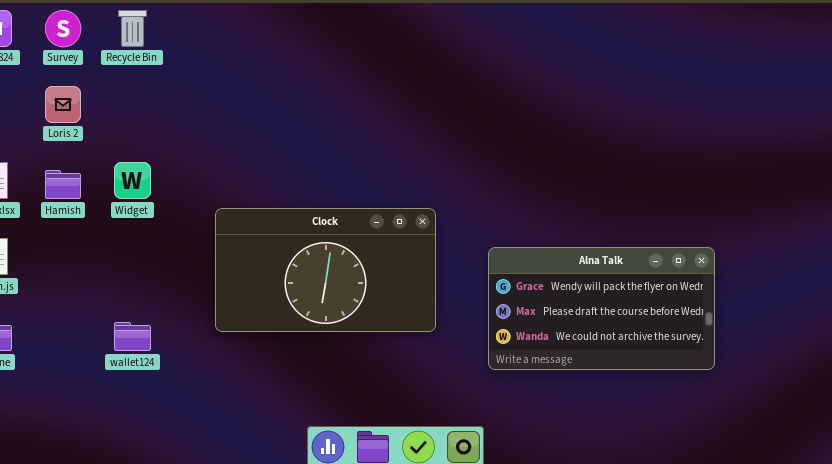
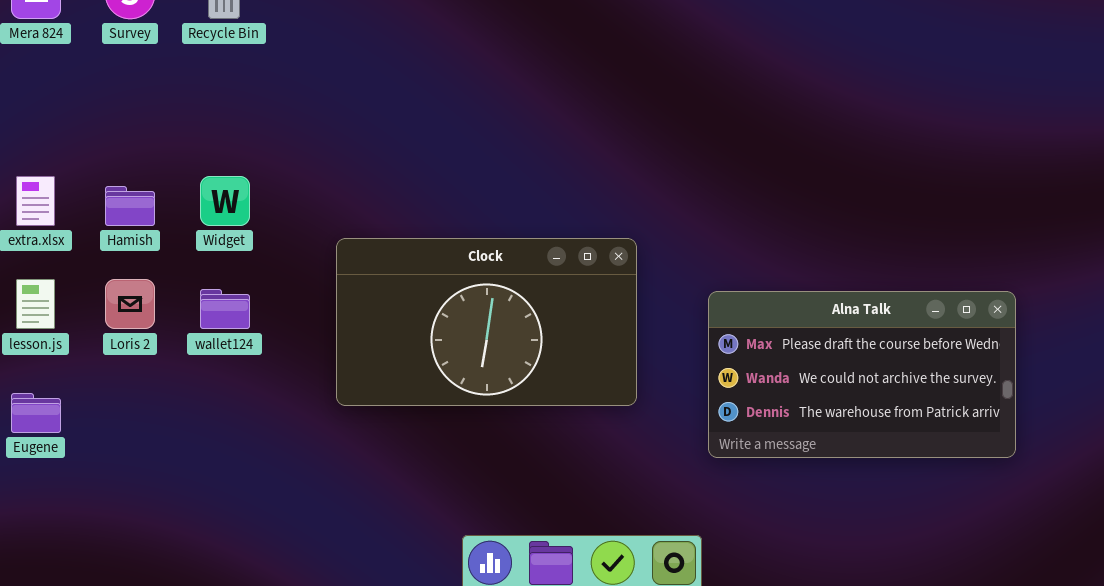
Loris 2: [45,86,81,123] -> [105,279,155,329], moved
Alna Talk: [488,247,715,370] -> [708,291,1016,458], scrolled down 1 row
wallet124: [114,322,151,351] -> [200,289,250,329], moved

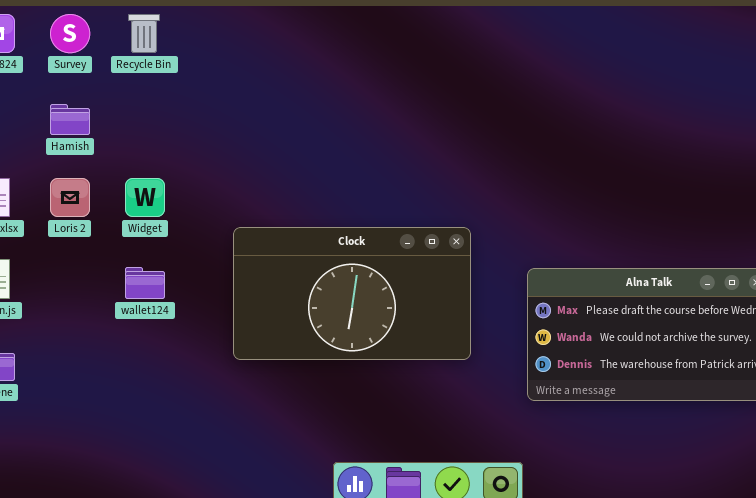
Hamish: [105,186,155,226] -> [50,104,90,135], moved
Loris 2: [105,279,155,329] -> [50,178,90,217], moved

